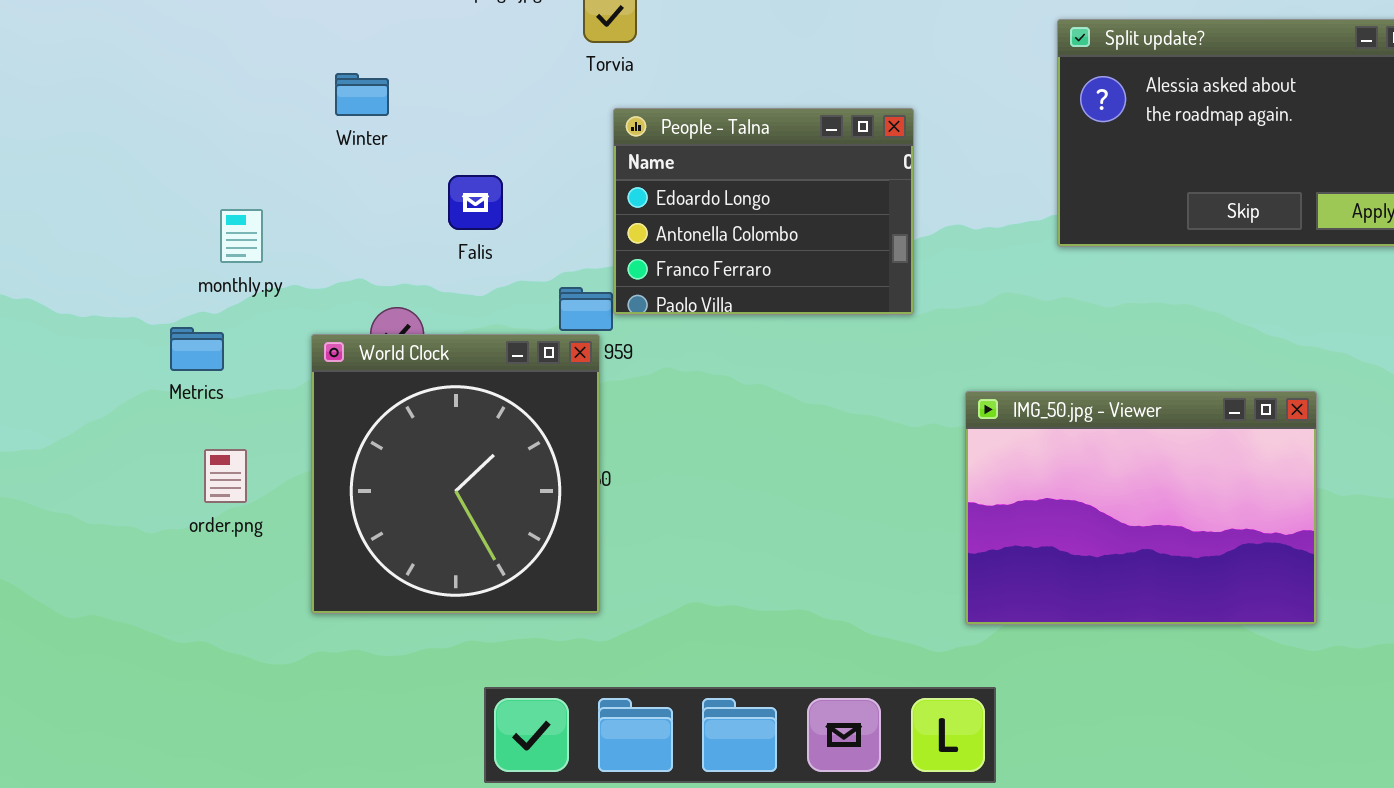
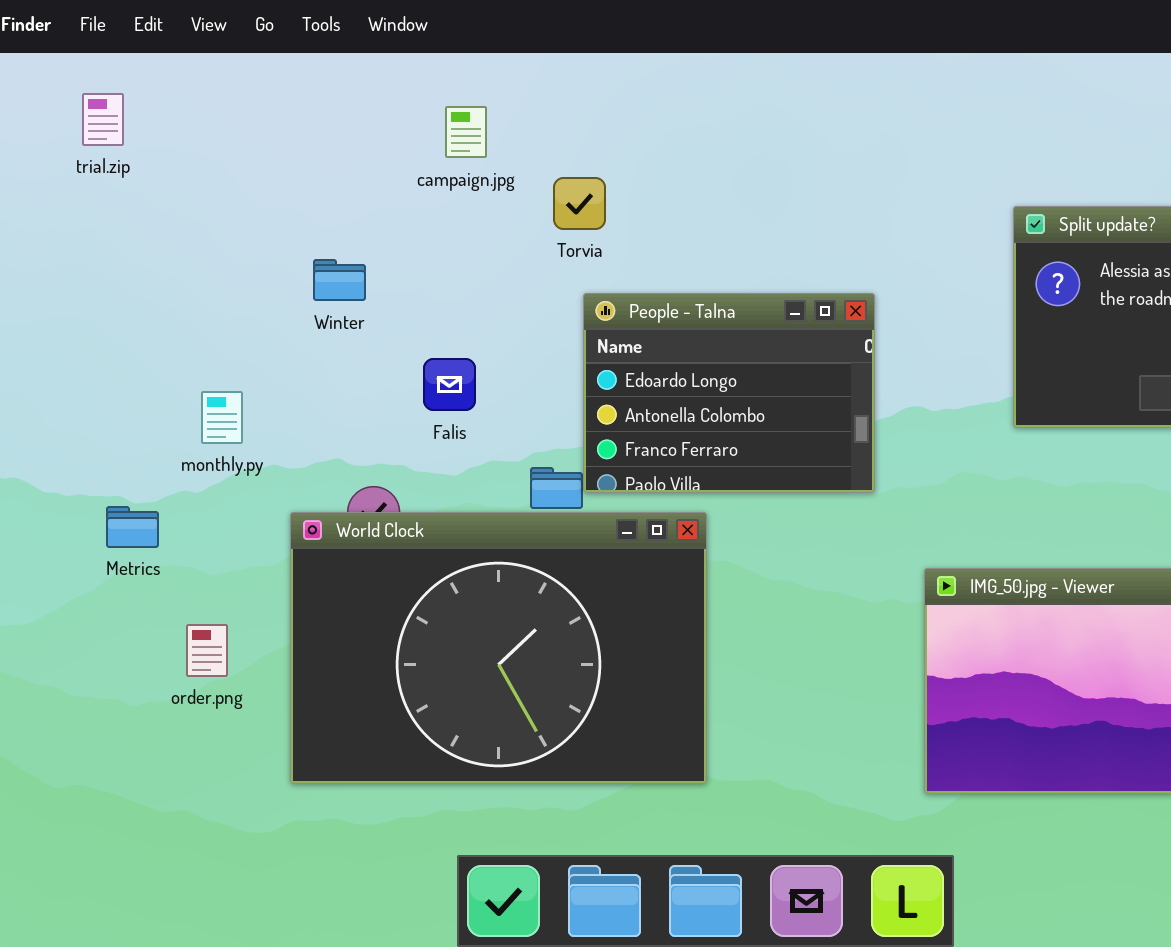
Metrics: [170,327,224,371] -> [106,506,159,548], moved
World Clock: [311,334,600,614] -> [290,512,707,784], resized

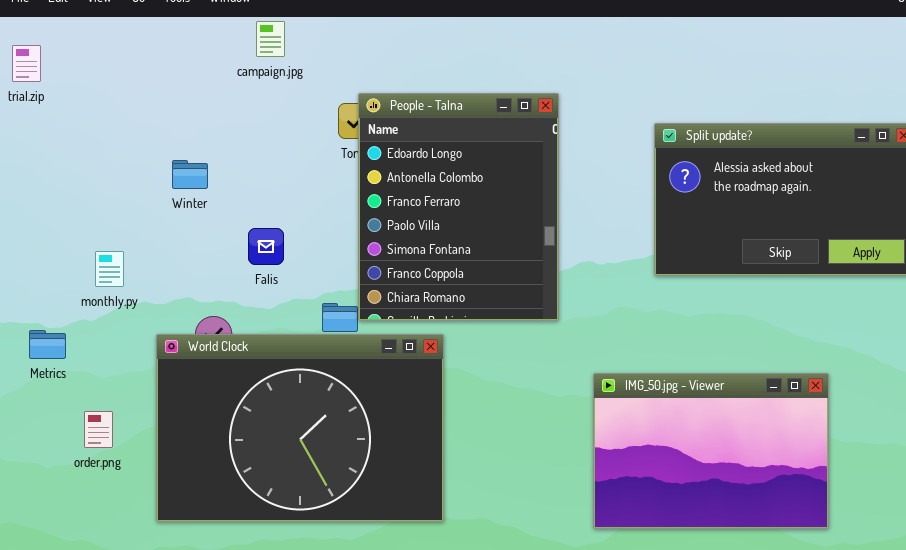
campaign.jpg: [445,106,487,158] -> [256,21,285,57], moved
People - Talna: [583,293,875,493] -> [358,93,559,321], resized

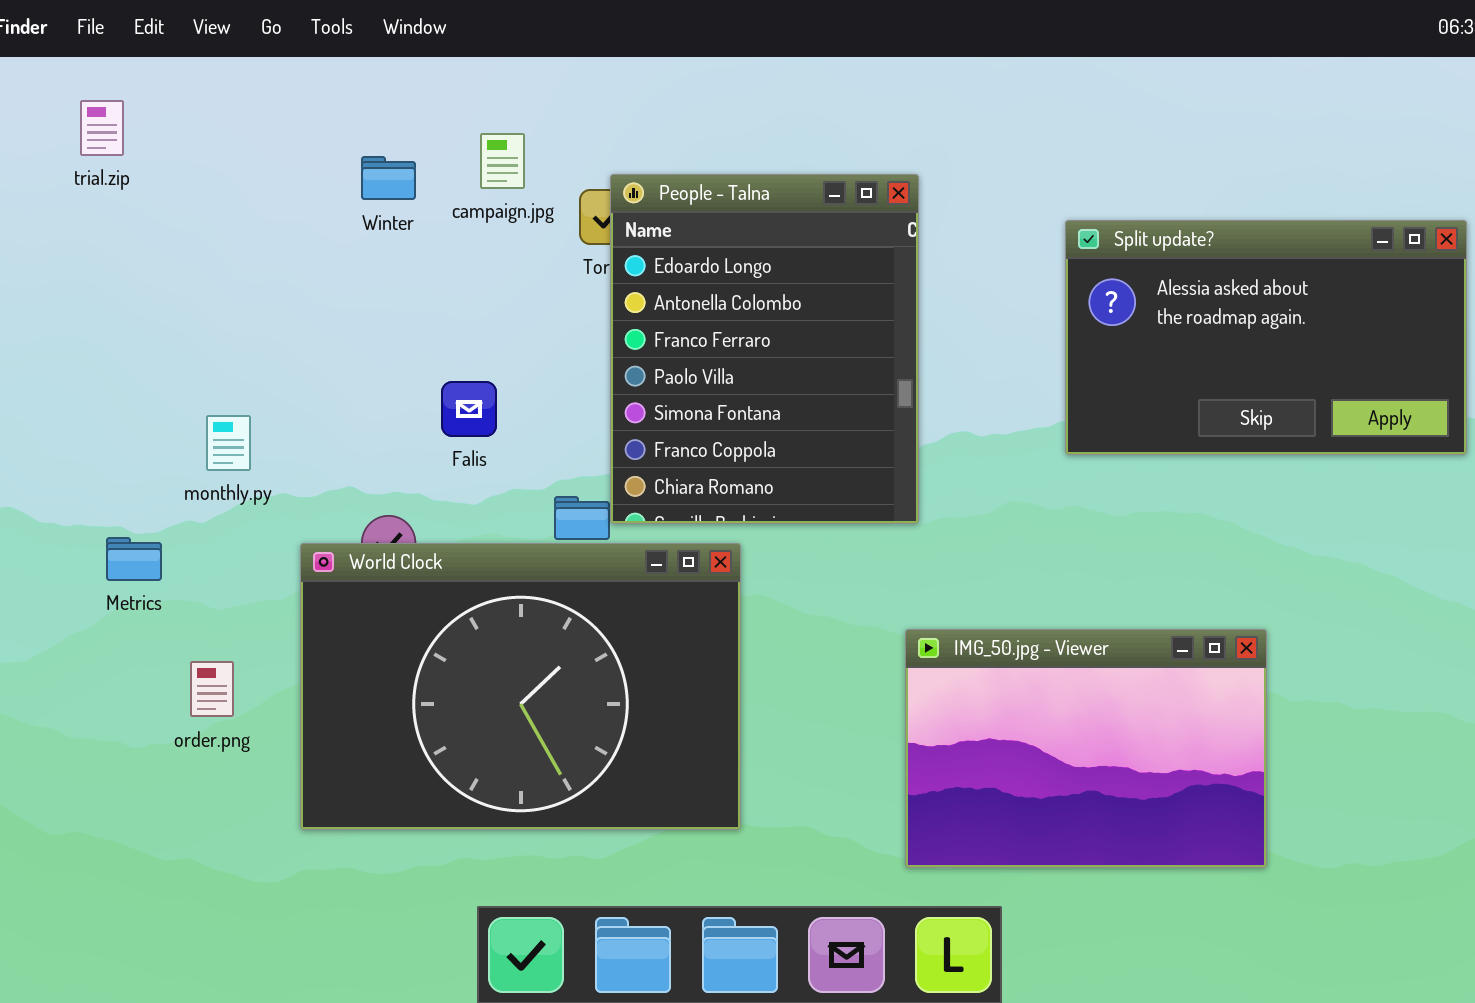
campaign.jpg: [256,21,285,57] -> [480,133,525,189], moved
Winter: [172,160,208,189] -> [361,156,416,200], moved
IMG_50.jpg - Viewer: [593,373,829,529] -> [905,629,1267,868], moved

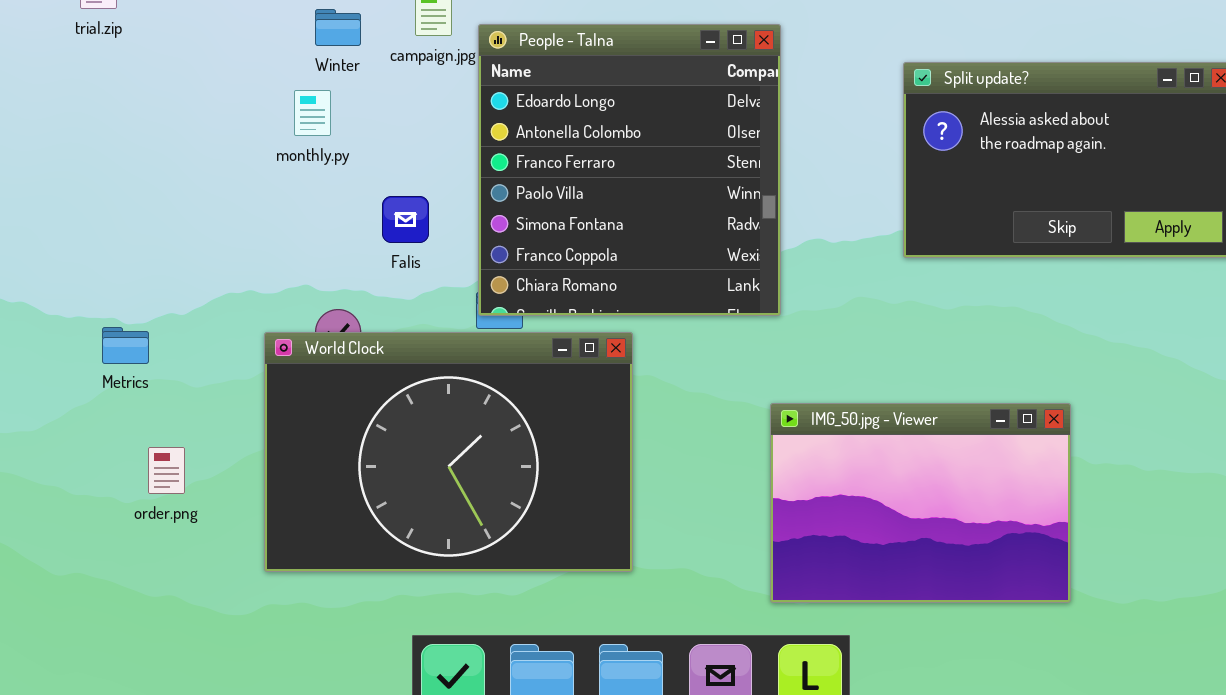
People - Talna: [610,174,919,524] -> [478,24,781,316], resized
monthly.py: [206,415,251,471] -> [294,90,331,136], moved
order.png: [190,661,234,717] -> [148,447,185,494], moved

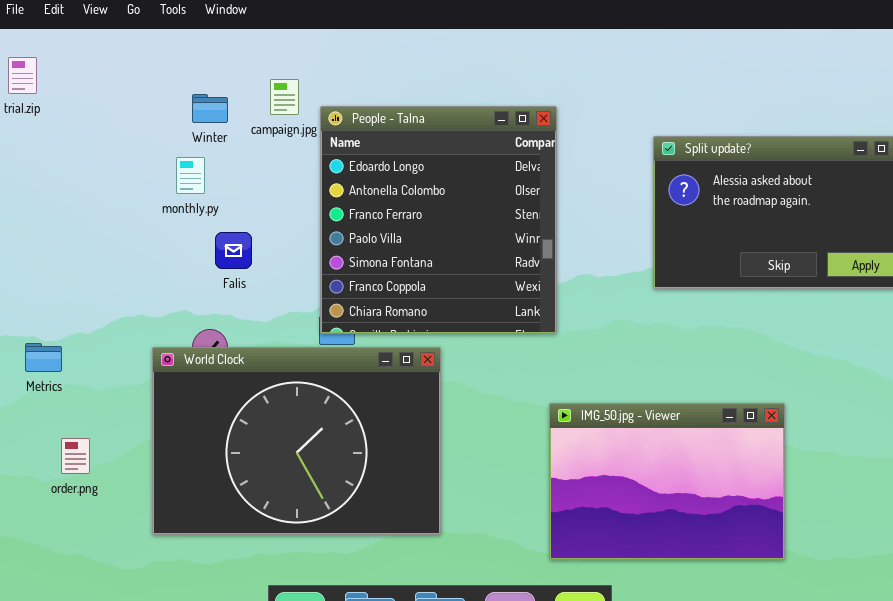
Falis: [382,196,429,243] -> [215,232,252,269], moved

